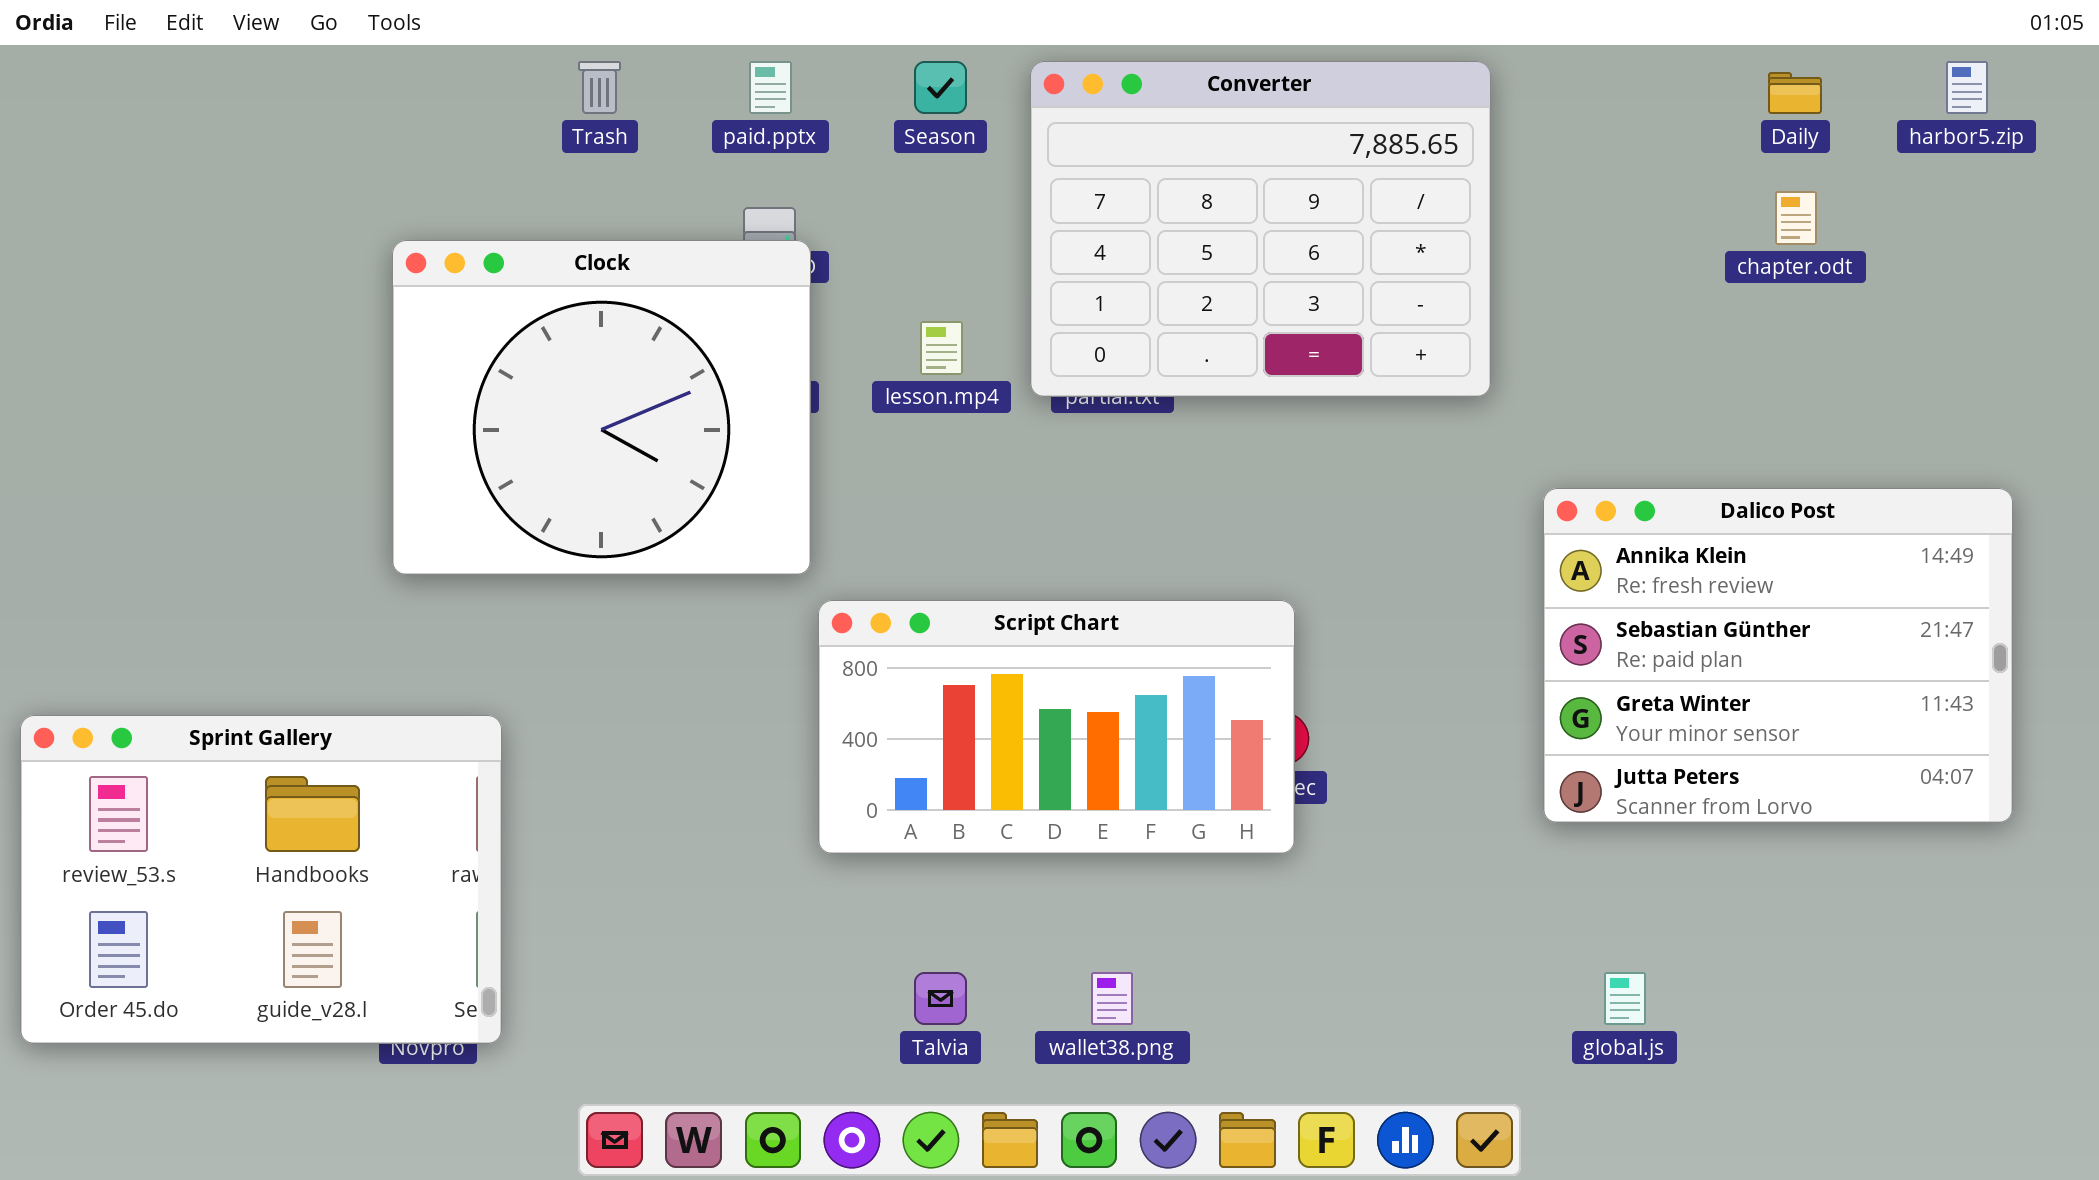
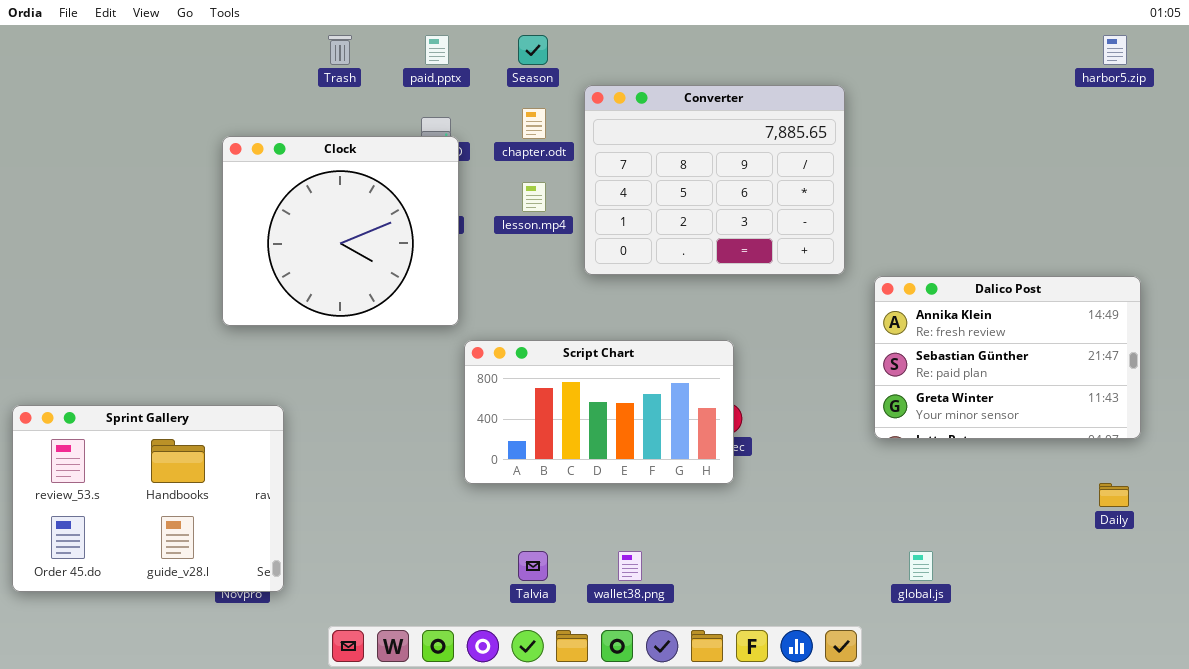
Converter: [1030,61,1491,397] -> [584,85,845,275], moved
Daily: [1768,72,1822,114] -> [1099,483,1129,507], moved
chapter.odt: [1775,191,1817,245] -> [522,108,546,139], moved
Dalico Post: [1543,488,2013,823] -> [874,276,1141,439], resized

